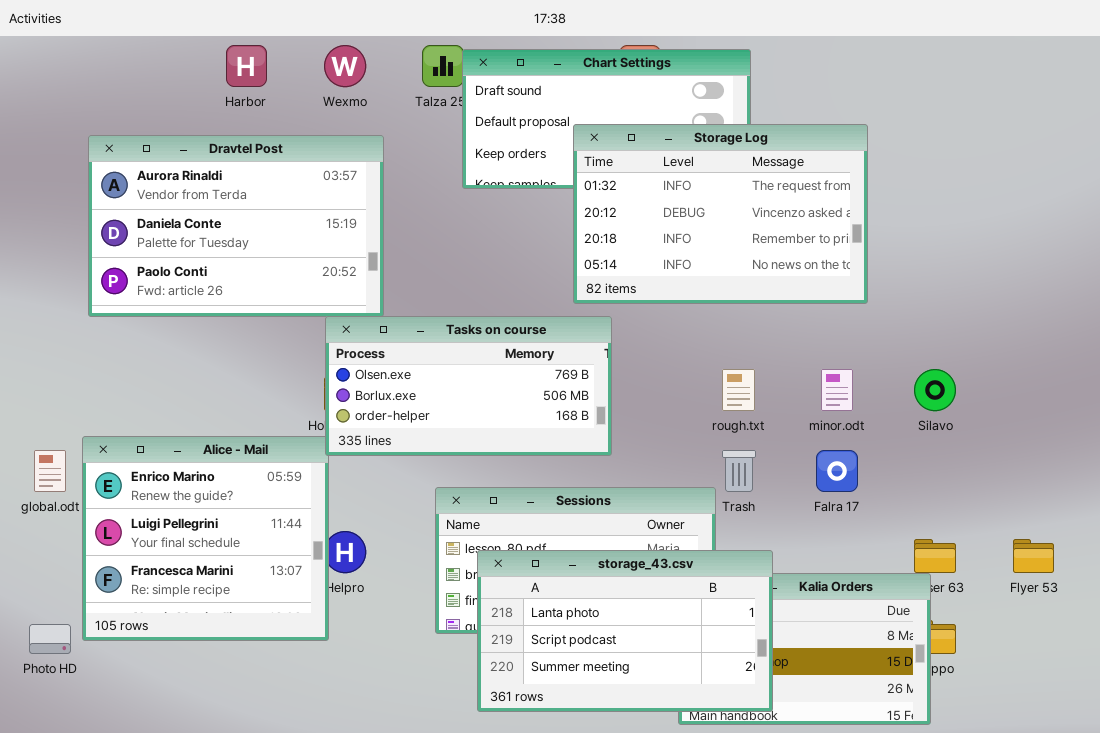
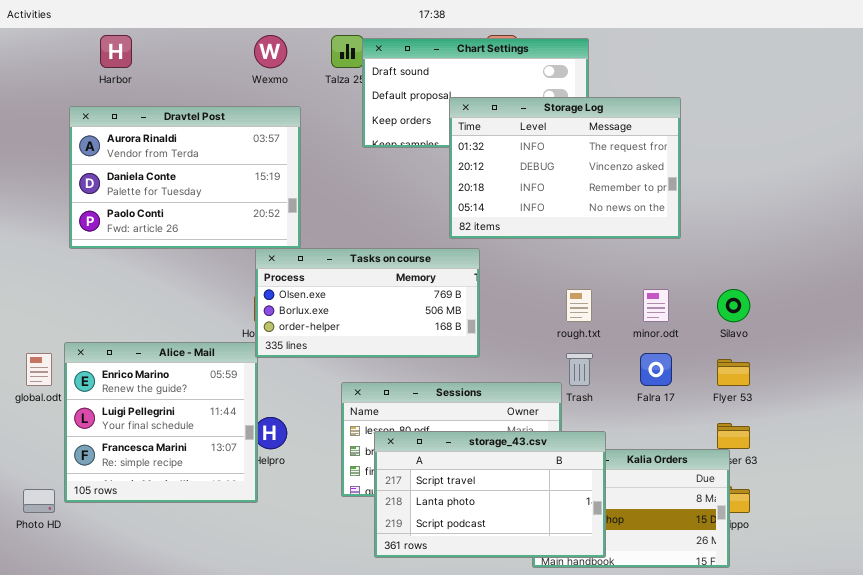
Harbor: [226,45,267,87] -> [100,35,132,68], moved
Flyer 53: [1013,539,1054,573] -> [717,359,750,386], moved
storage_43.csv: [477,550,773,712] -> [374,431,606,558], scrolled up 1 row

